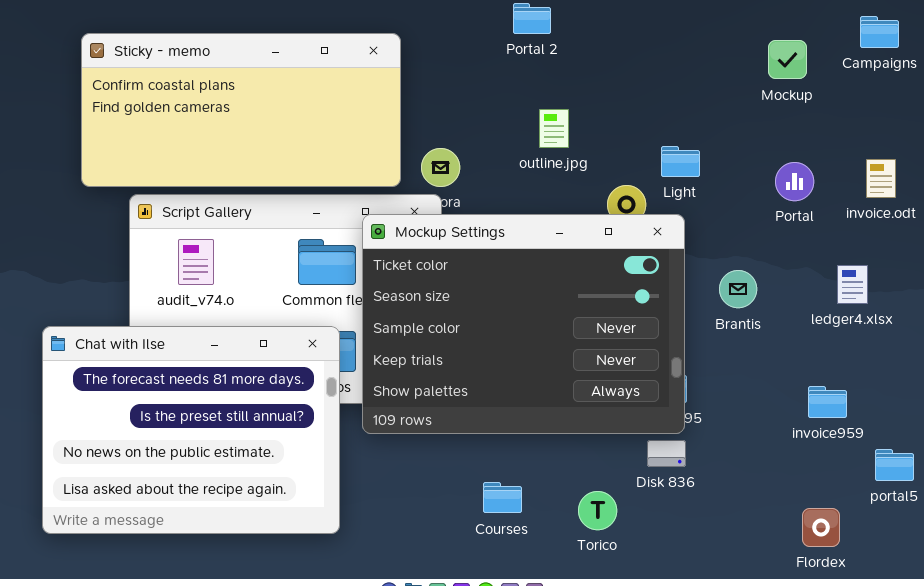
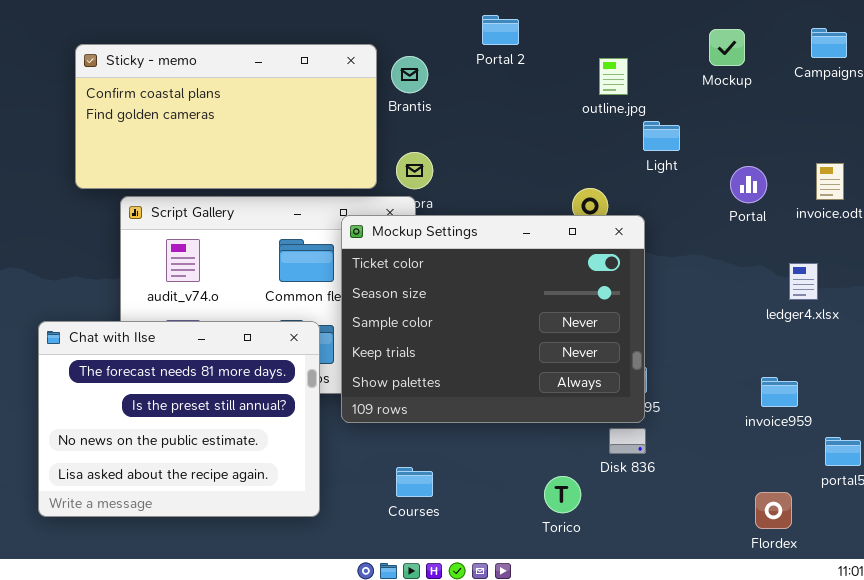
Mockup: [768,40,807,79] -> [709,29,745,66], moved
outline.jpg: [539,109,569,148] -> [599,58,628,95], moved
Light: [661,146,700,177] -> [643,121,680,151], moved
Brantis: [719,270,757,308] -> [391,56,428,93], moved
Courses: [483,482,522,513] -> [396,467,433,497], moved

